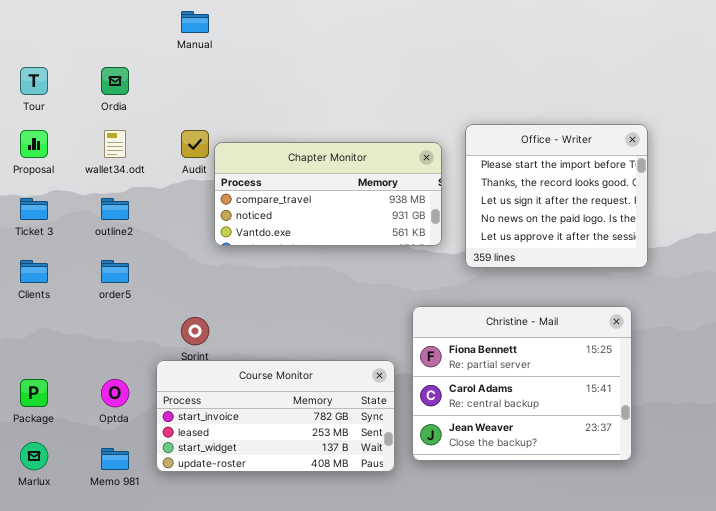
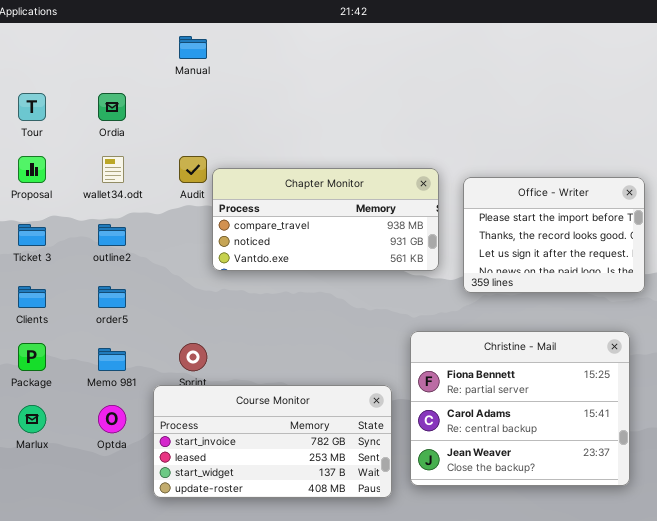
Office - Writer: [465,124,648,268] -> [463,177,645,293], resized
Package: [20,379,48,407] -> [18,343,46,371], moved
Marlux: [20,442,48,470] -> [18,405,46,433], moved
Memo 981: [101,448,129,470] -> [98,348,126,371], moved

